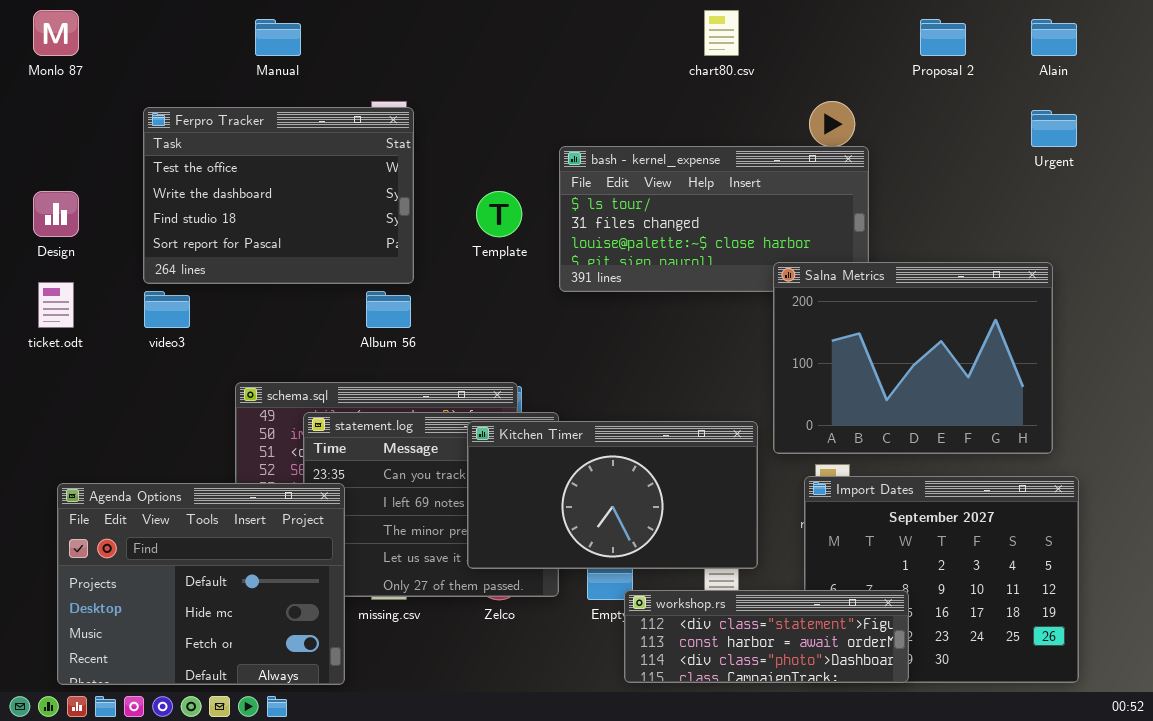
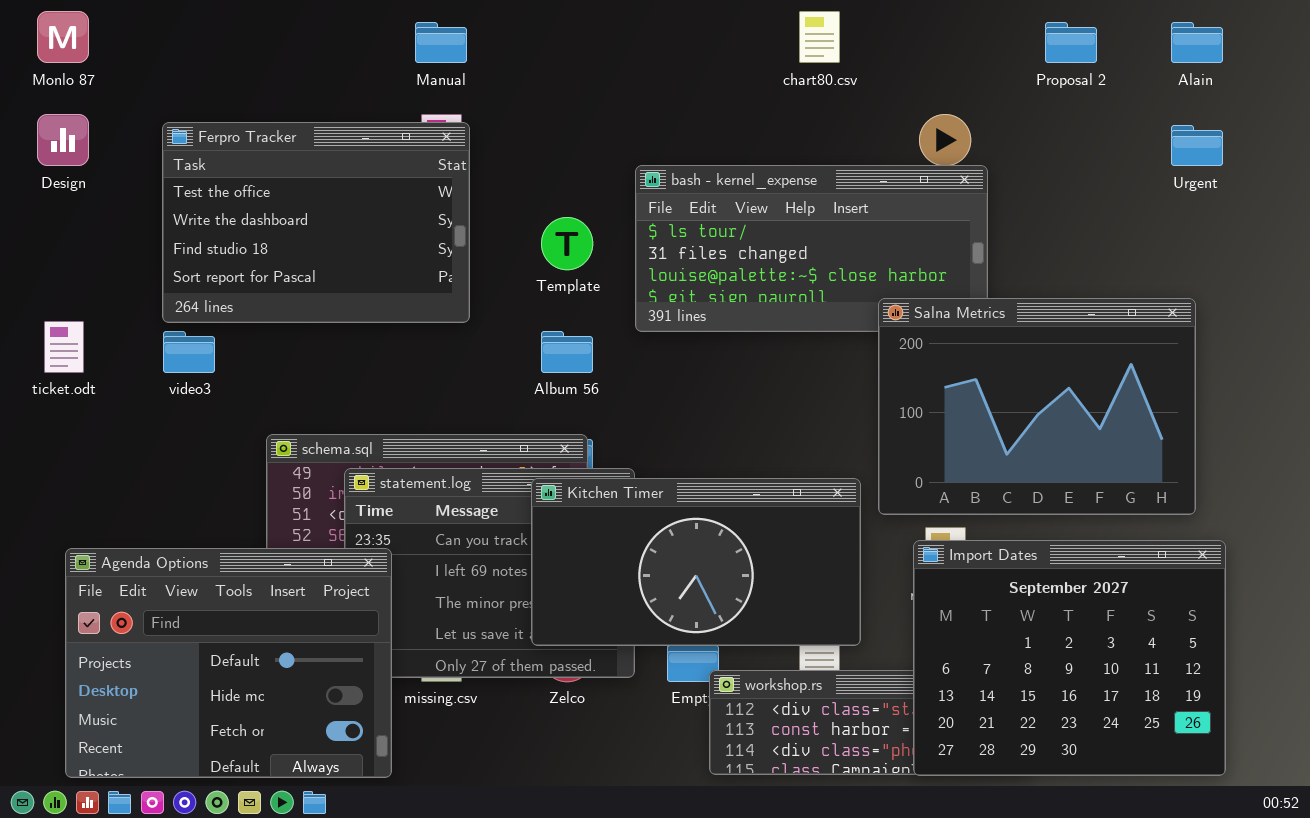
Manual: [255,19,301,56] -> [415,22,467,63], moved
Design: [33,191,79,237] -> [37,114,89,166], moved
Album 56: [366,291,411,328] -> [541,331,593,373], moved
Import Dates: [804,476,1079,683] -> [913,540,1226,776], raised

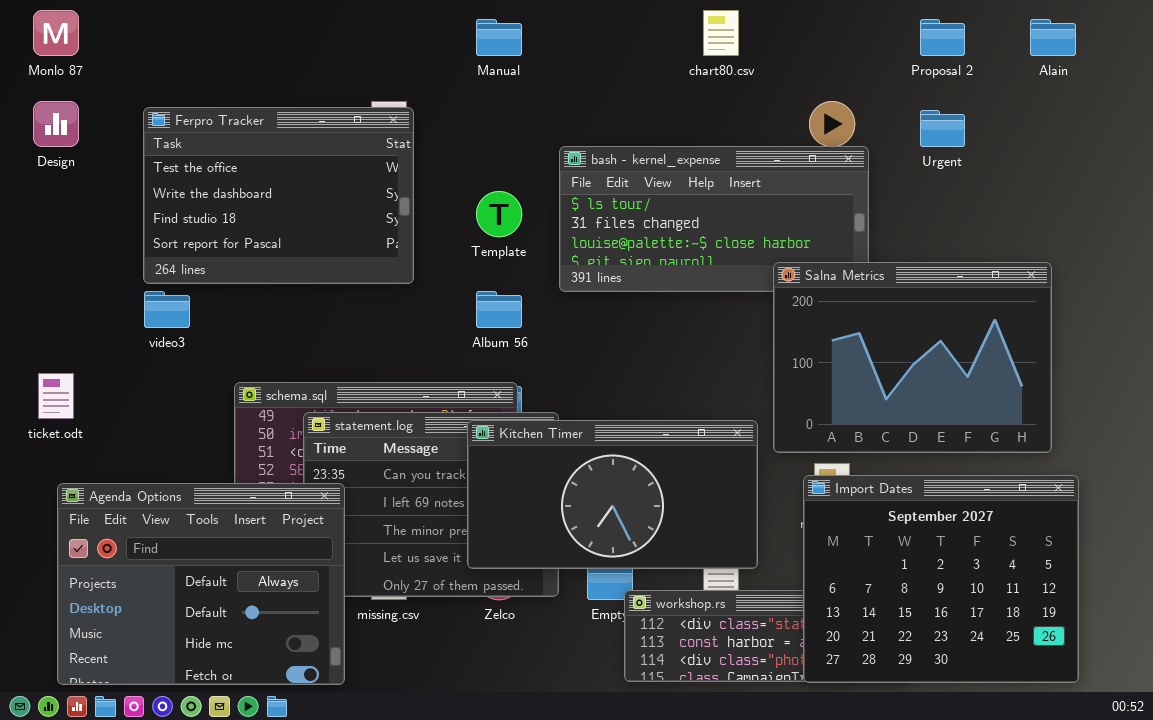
Manual: [415,22,467,63] -> [476,19,522,56], moved
Urgent: [1171,125,1223,166] -> [920,110,965,147], moved
ticket.odt: [44,321,84,373] -> [38,373,74,419], moved
Agenda Options: [65,548,392,778] -> [57,483,345,685], scrolled up 1 row

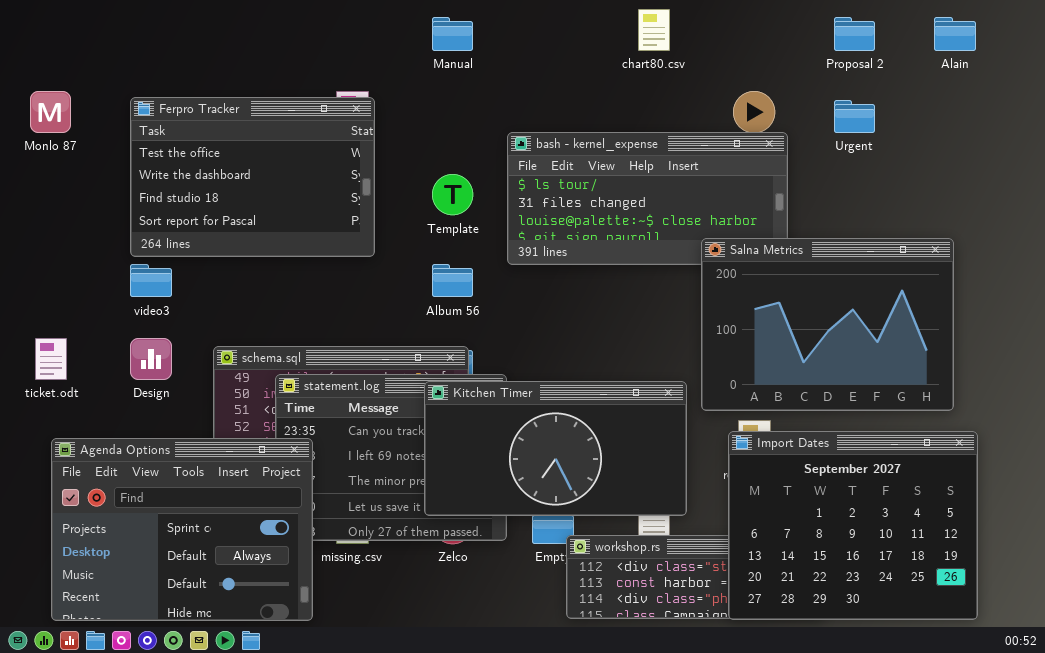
Monlo 87: [33,10,79,56] -> [30,91,71,133], moved
Design: [33,101,79,147] -> [130,338,172,380], moved
Agenda Options: [57,483,345,685] -> [51,438,313,621], scrolled up 1 row

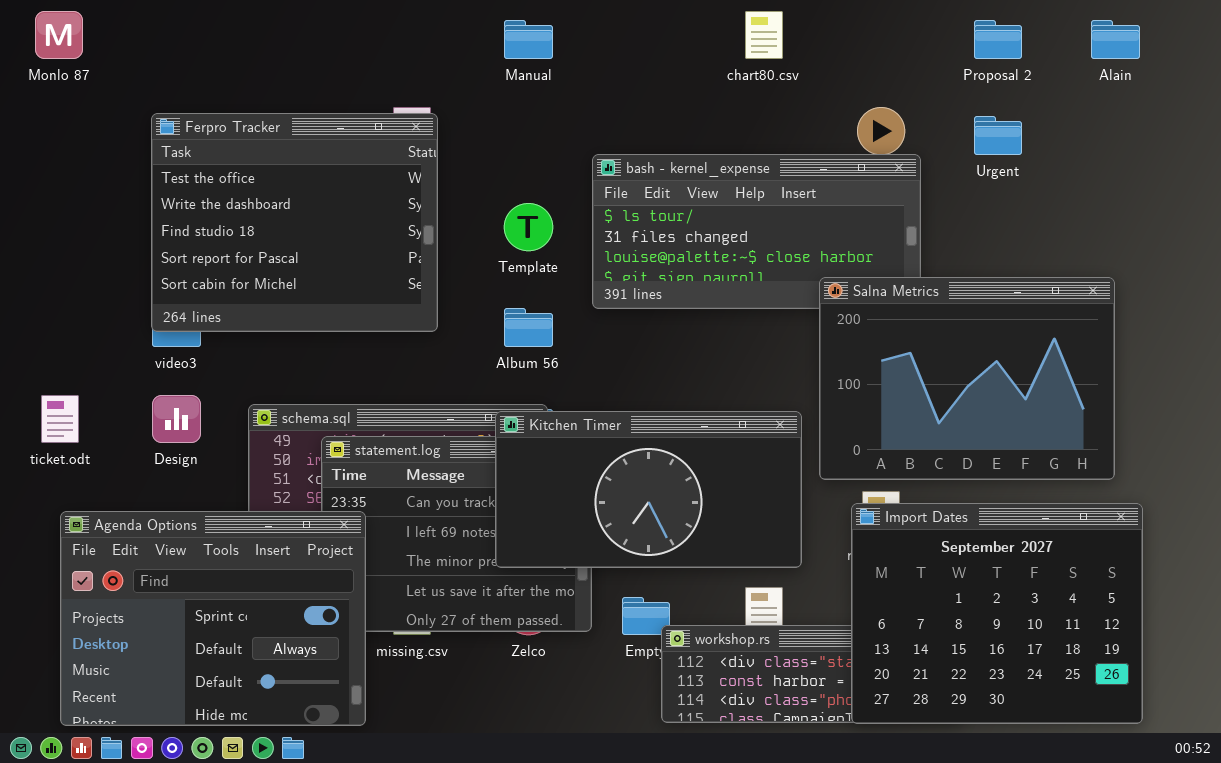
Monlo 87: [30,91,71,133] -> [35,11,83,59], moved
Ferpro Tracker: [130,97,375,257] -> [151,113,438,332], resized
Kitchen Timer: [424,381,687,516] -> [495,411,802,568], moved

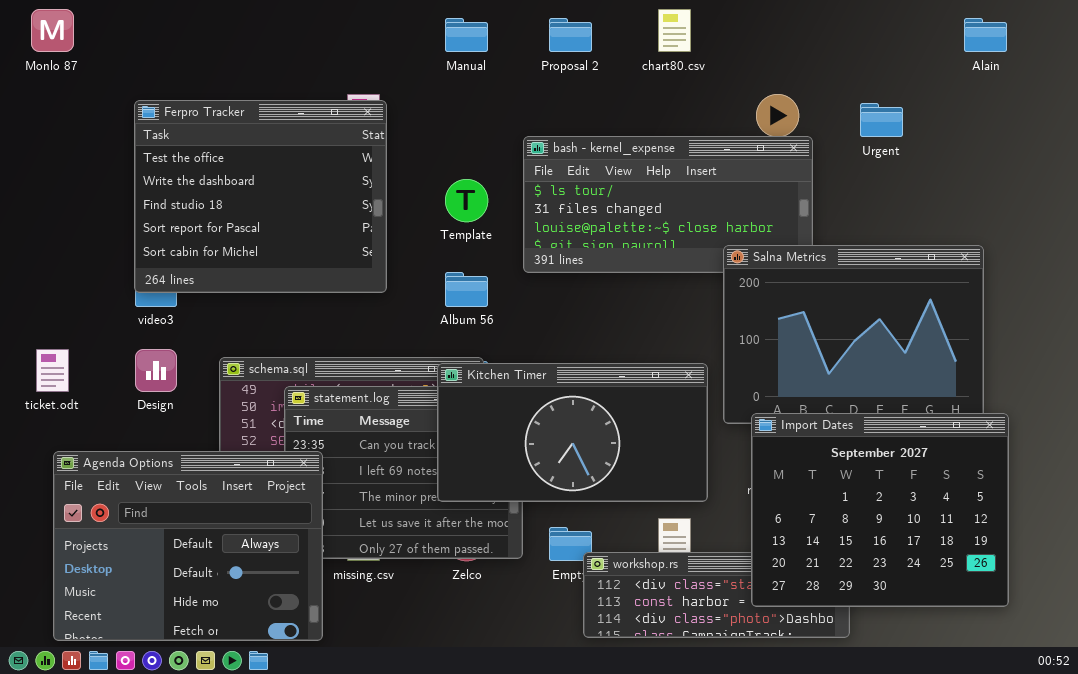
Proposal 2: [974,20,1022,59] -> [549,18,592,52], moved
Import Dates: [851,503,1143,724] -> [751,413,1009,607], moved
Agenda Options: [60,511,366,726] -> [53,451,323,641], scrolled down 1 row

